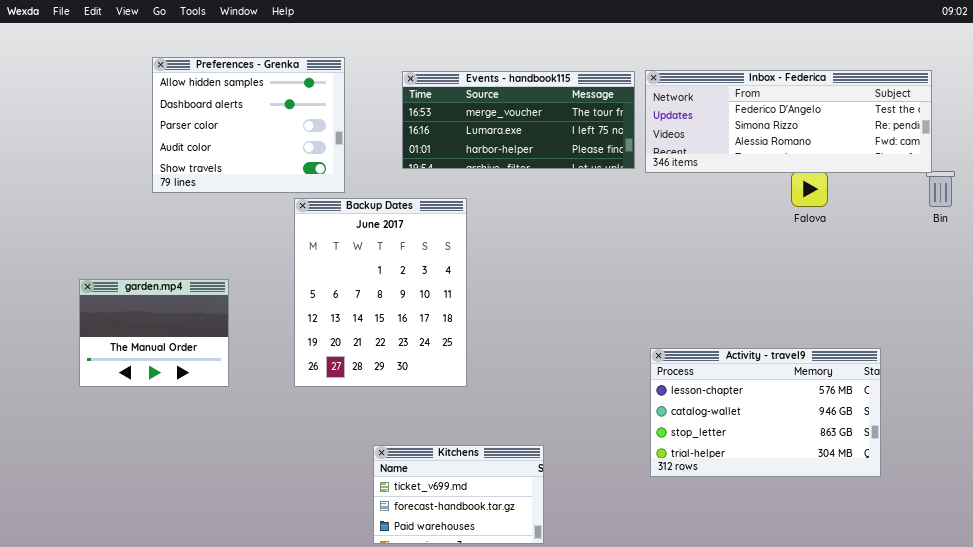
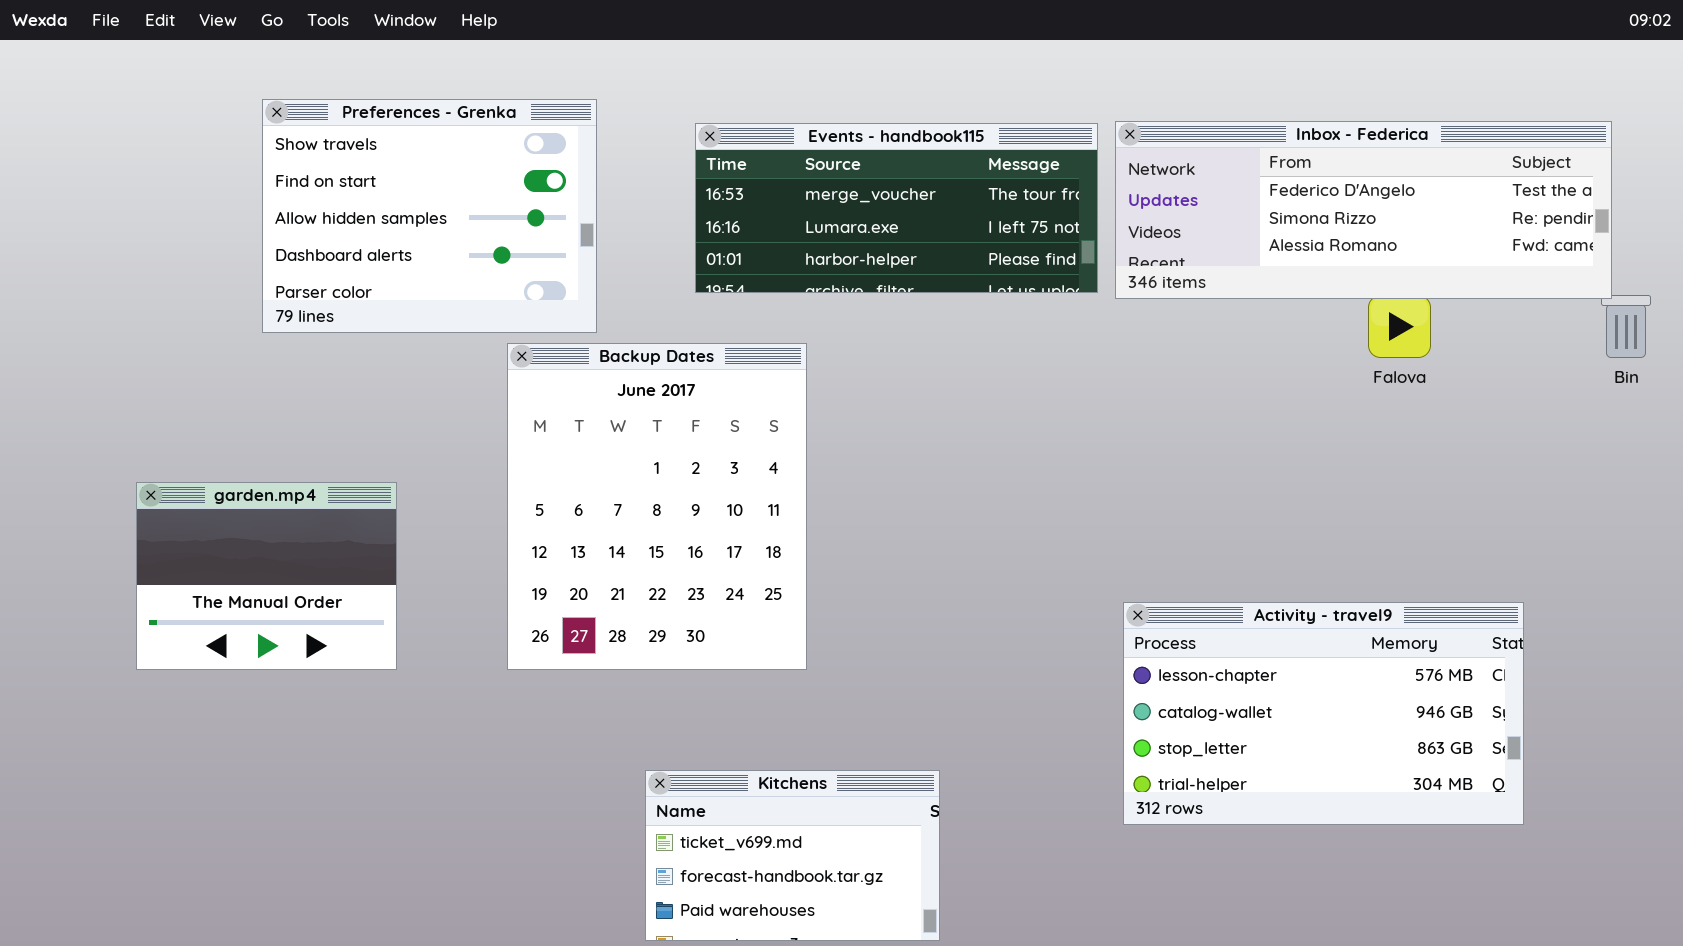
Preferences - Grenka: [152,57,345,193] -> [262,99,597,333], scrolled up 2 rows

